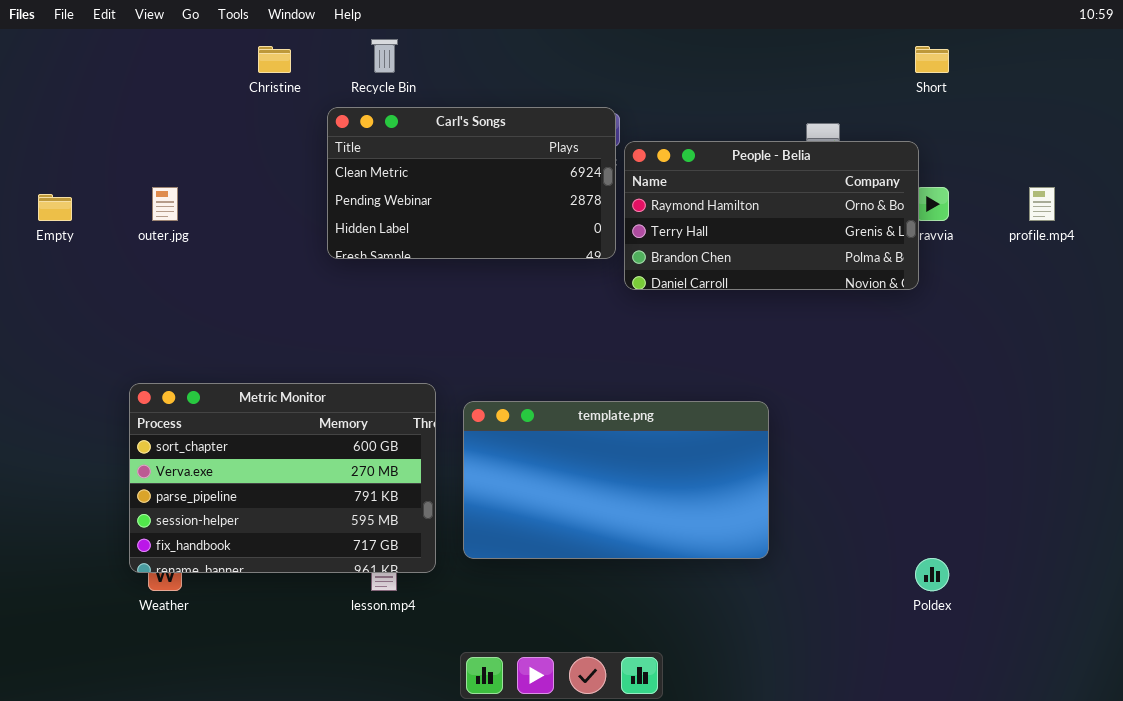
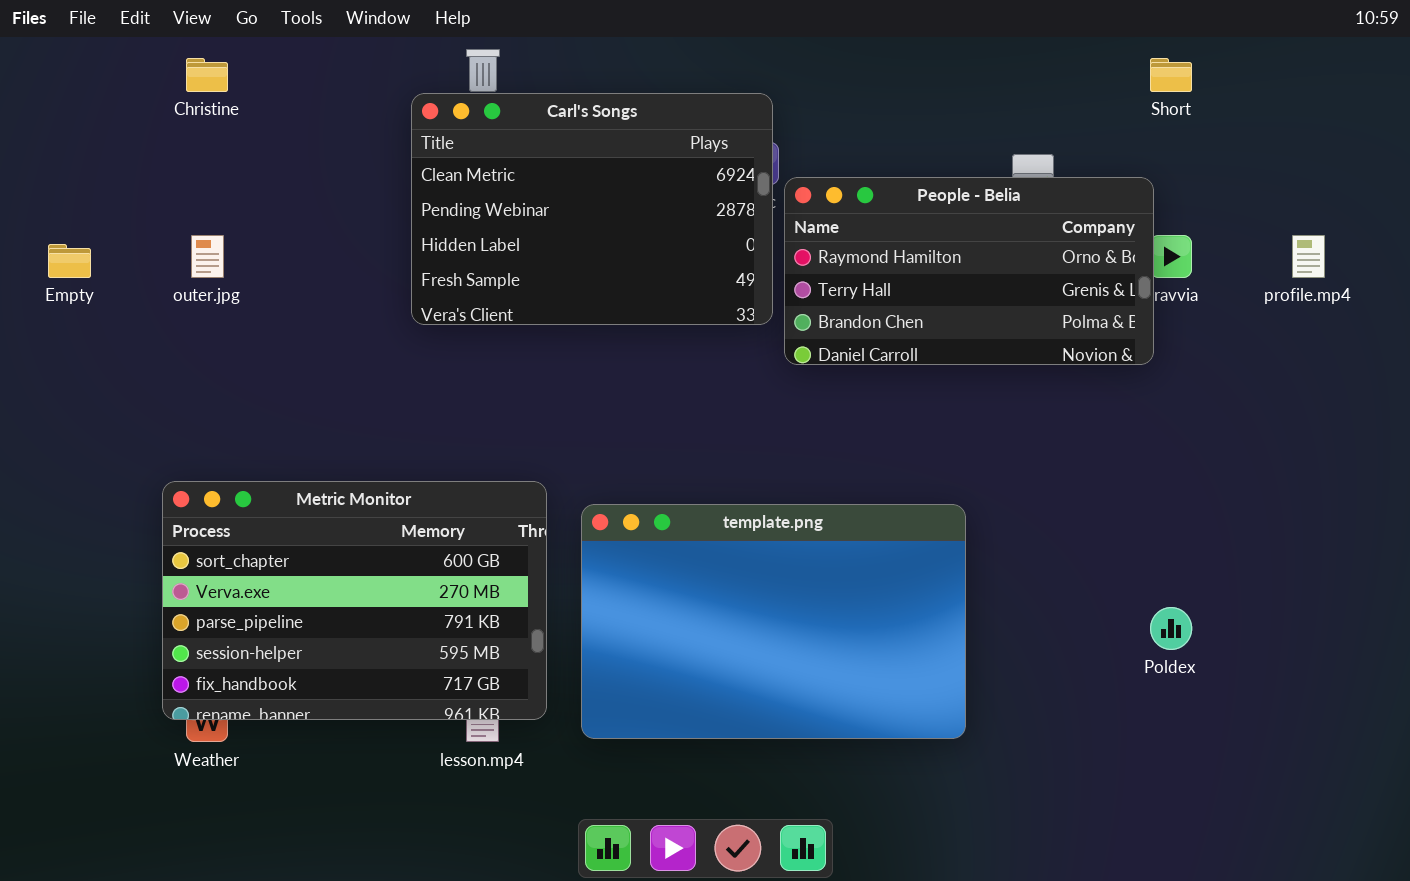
Christine: [258,46,291,73] -> [186,58,228,92], moved
Carl's Songs: [327,107,616,259] -> [411,93,773,325], resized
template.png: [463,401,769,559] -> [581,504,966,739], resized
Poldex: [915,558,949,591] -> [1150,607,1192,650], moved

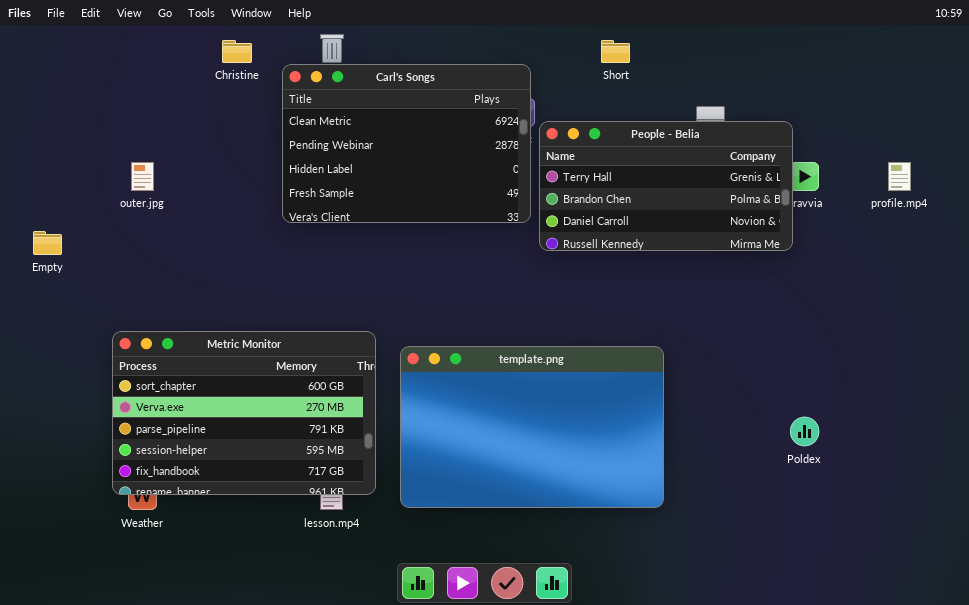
Christine: [186,58,228,92] -> [222,40,252,63], moved
Short: [1150,58,1192,92] -> [601,40,630,63], moved
People - Belia: [784,177,1154,365] -> [539,121,793,251], scrolled down 1 row
Empty: [48,244,91,278] -> [33,231,62,255], moved

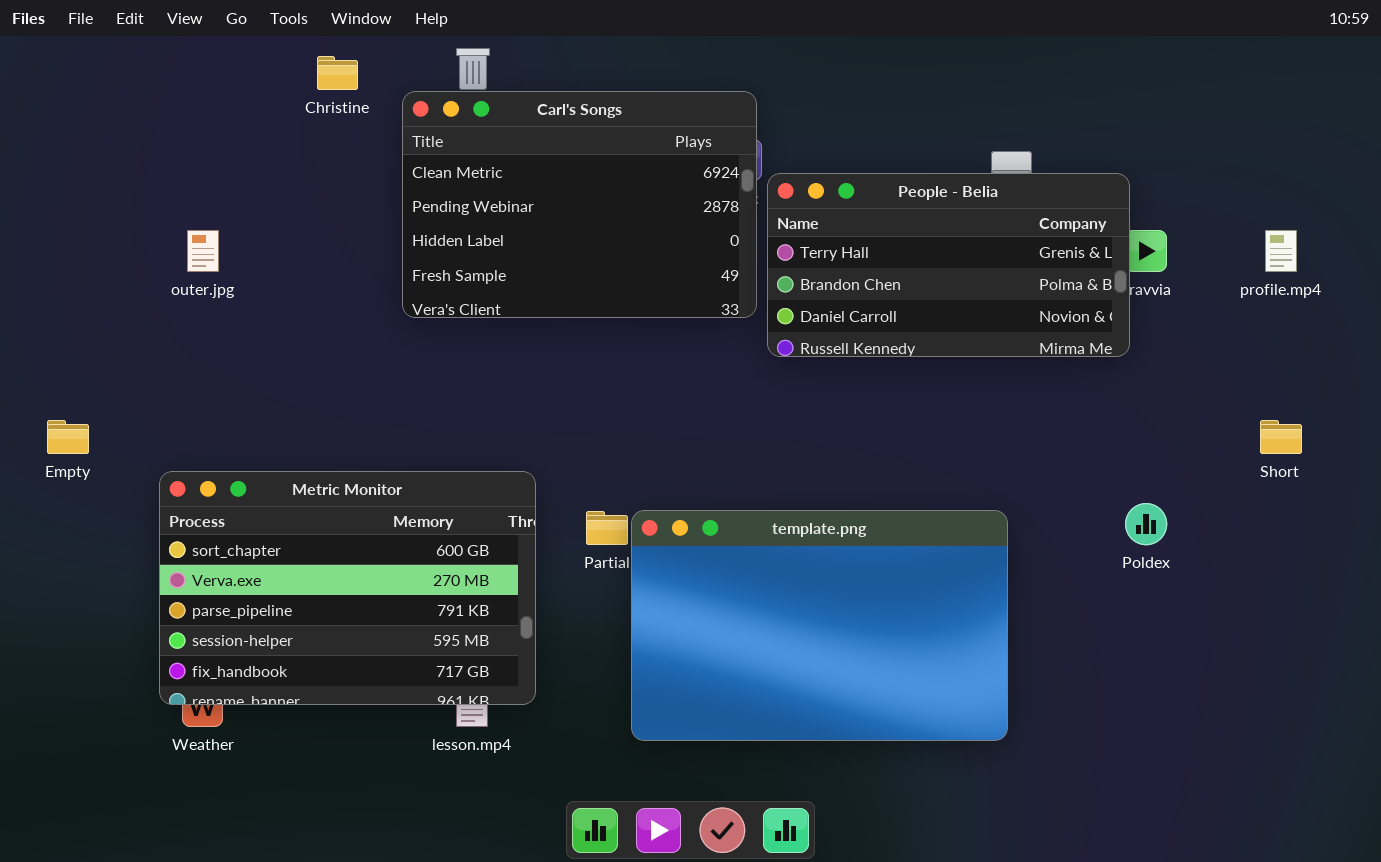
Short: [601,40,630,63] -> [1260,420,1302,454], moved
Empty: [33,231,62,255] -> [47,420,89,454], moved
template.png: [400,346,664,508] -> [631,510,1008,741], moved
Poldex: [790,417,819,446] -> [1125,503,1167,545], moved

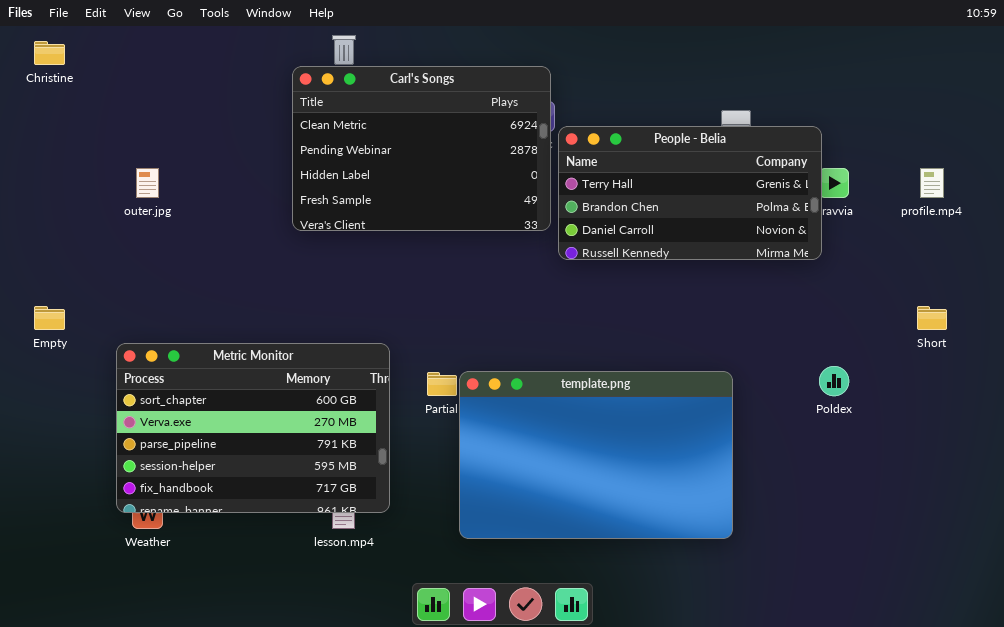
Christine: [317,56,358,90] -> [34,41,65,65], moved

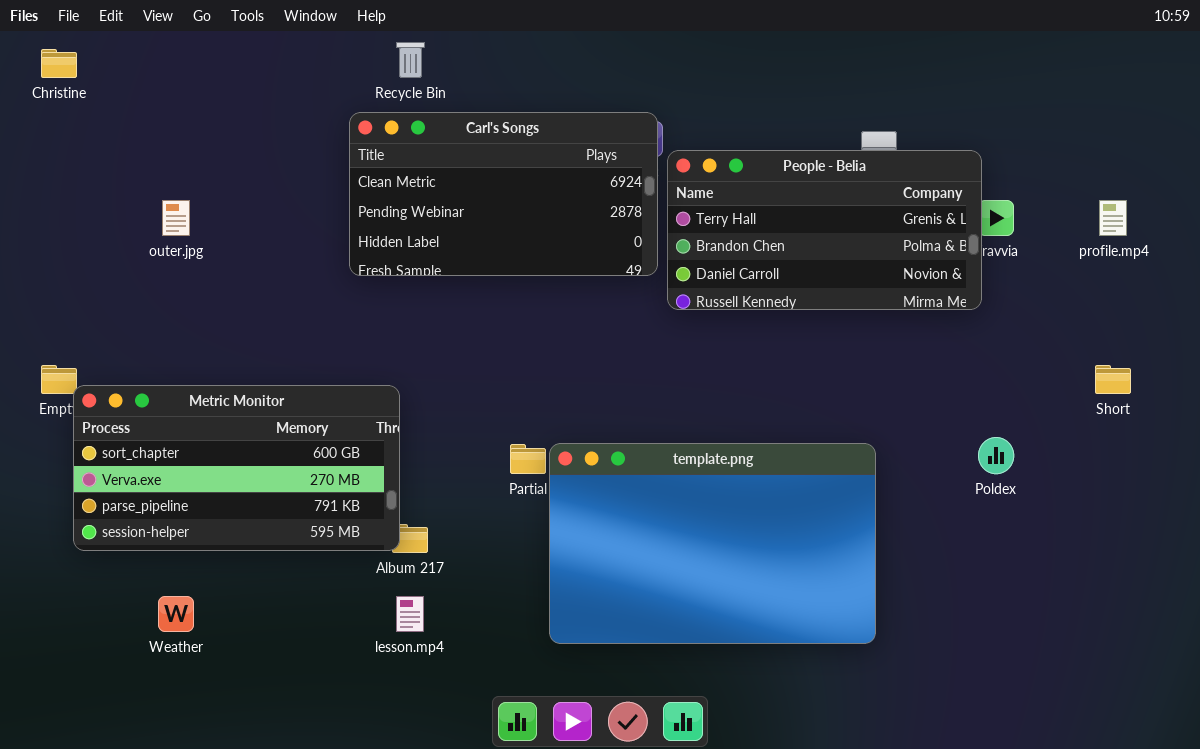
Carl's Songs: [292,66,551,231] -> [349,112,658,276], resized
Metric Monitor: [116,343,390,513] -> [73,385,400,551], moved, resized

